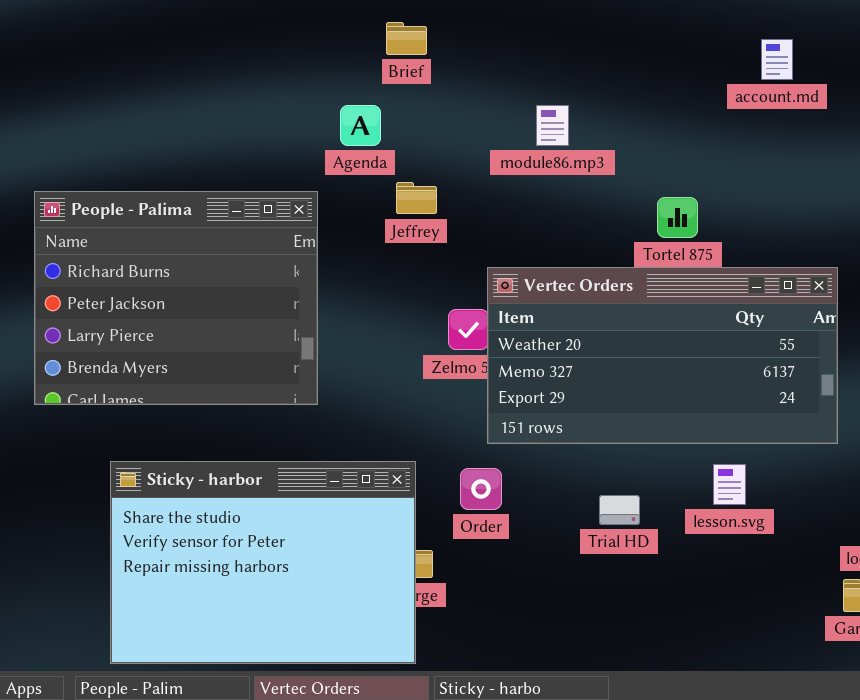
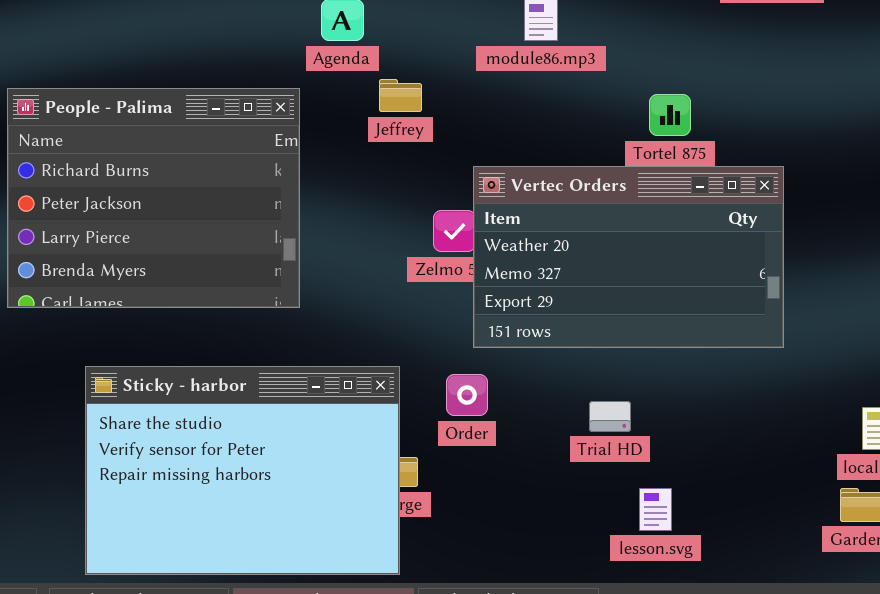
Vertec Orders: [487,267,838,444] -> [473,166,784,348], resized
lesson.svg: [713,464,746,505] -> [639,488,672,531], moved

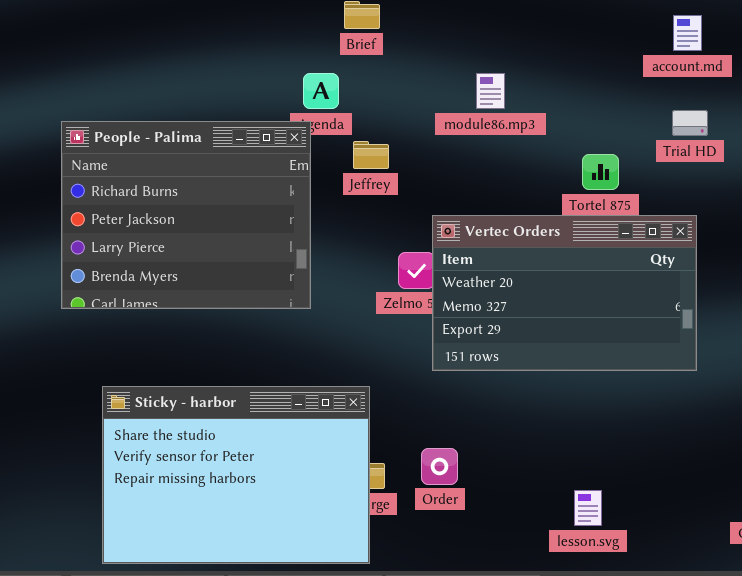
People - Palima: [7,88,300,308] -> [61,121,311,309], moved
Order: [446,374,488,416] -> [421,448,458,485], moved
Trial HD: [589,401,631,432] -> [672,110,708,136], moved

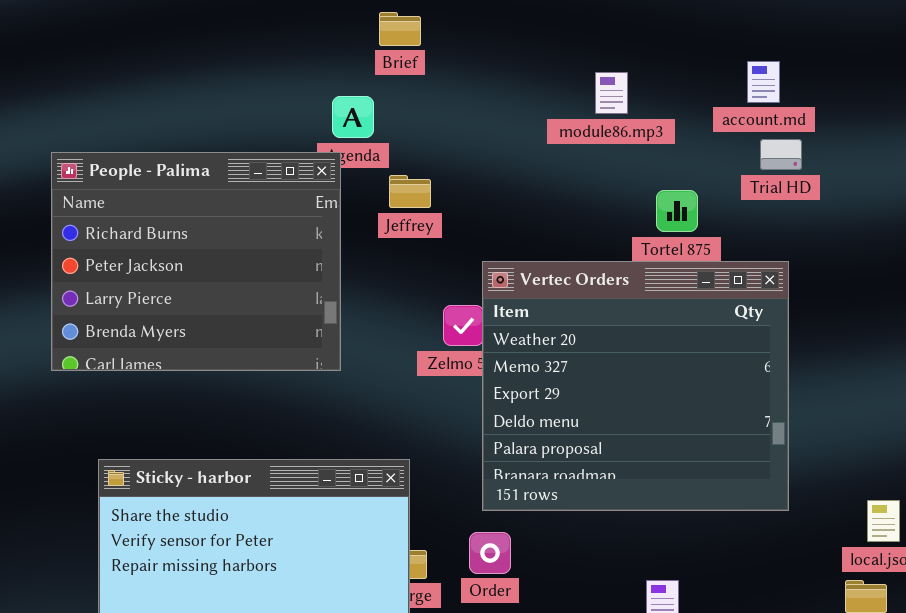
account.md: [673,15,702,51] -> [747,61,780,103], moved
module86.mp3: [476,73,505,109] -> [595,72,628,114], moved
Vertec Orders: [432,215,697,371] -> [482,261,789,511], resized

